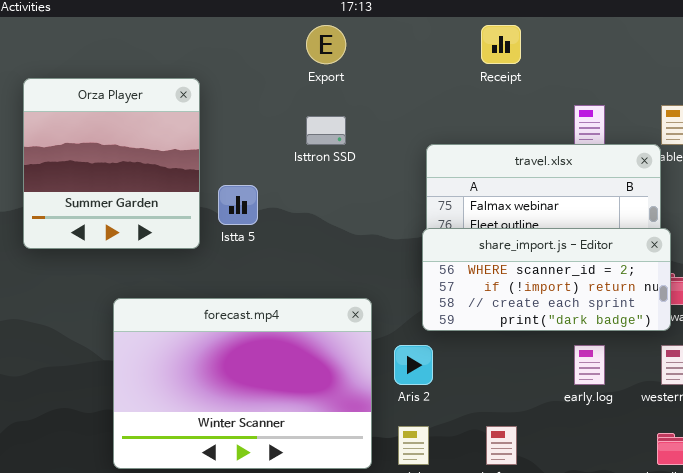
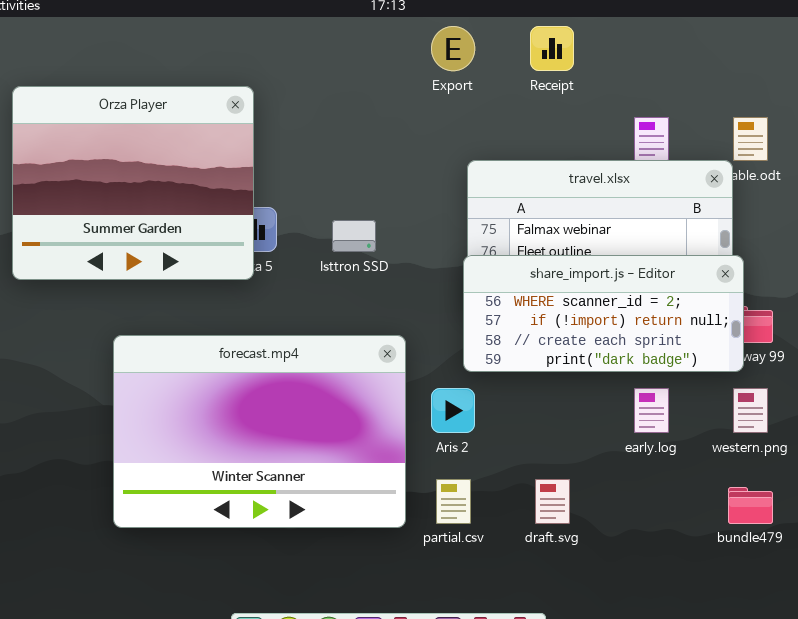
Export: [306,25,346,64] -> [431,26,475,71], moved
Orza Player: [23,78,200,249] -> [12,86,254,280], resized
Isttron SSD: [306,116,346,145] -> [332,220,376,252], moved

